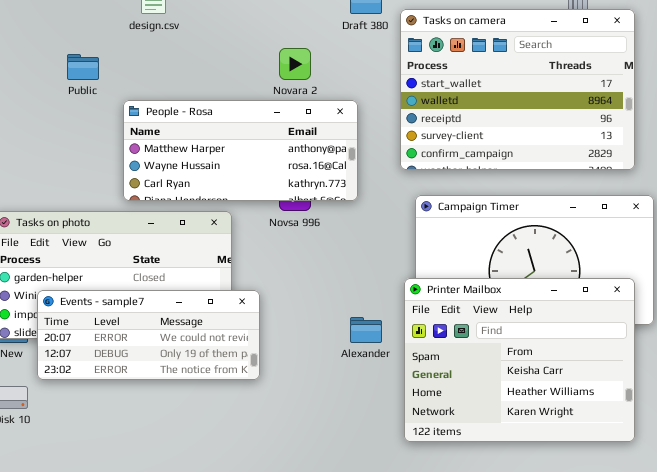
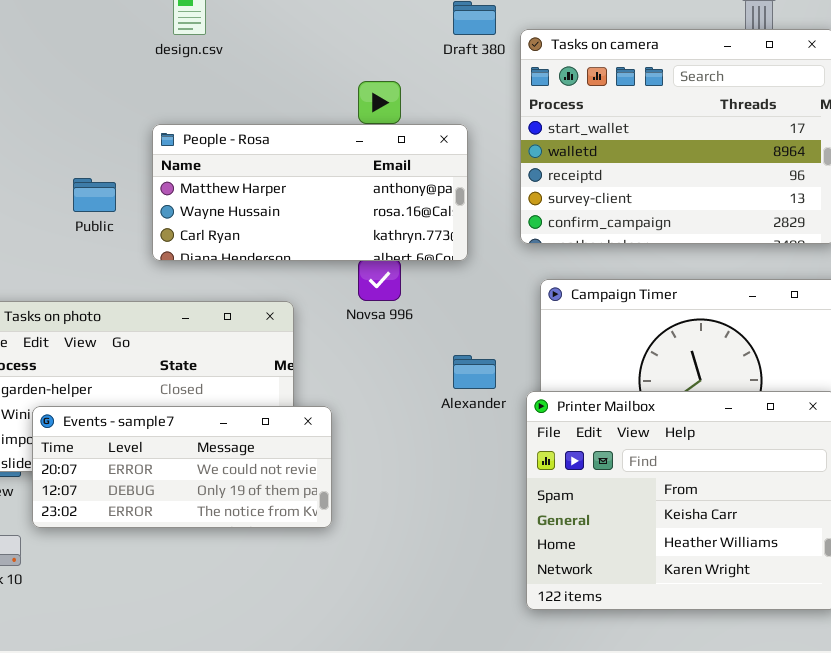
Public: [67,54,99,80] -> [73,178,116,212], moved
People - Rosa: [123,100,358,201] -> [152,124,468,261], moved
Alexander: [350,317,382,343] -> [453,355,496,389], moved

